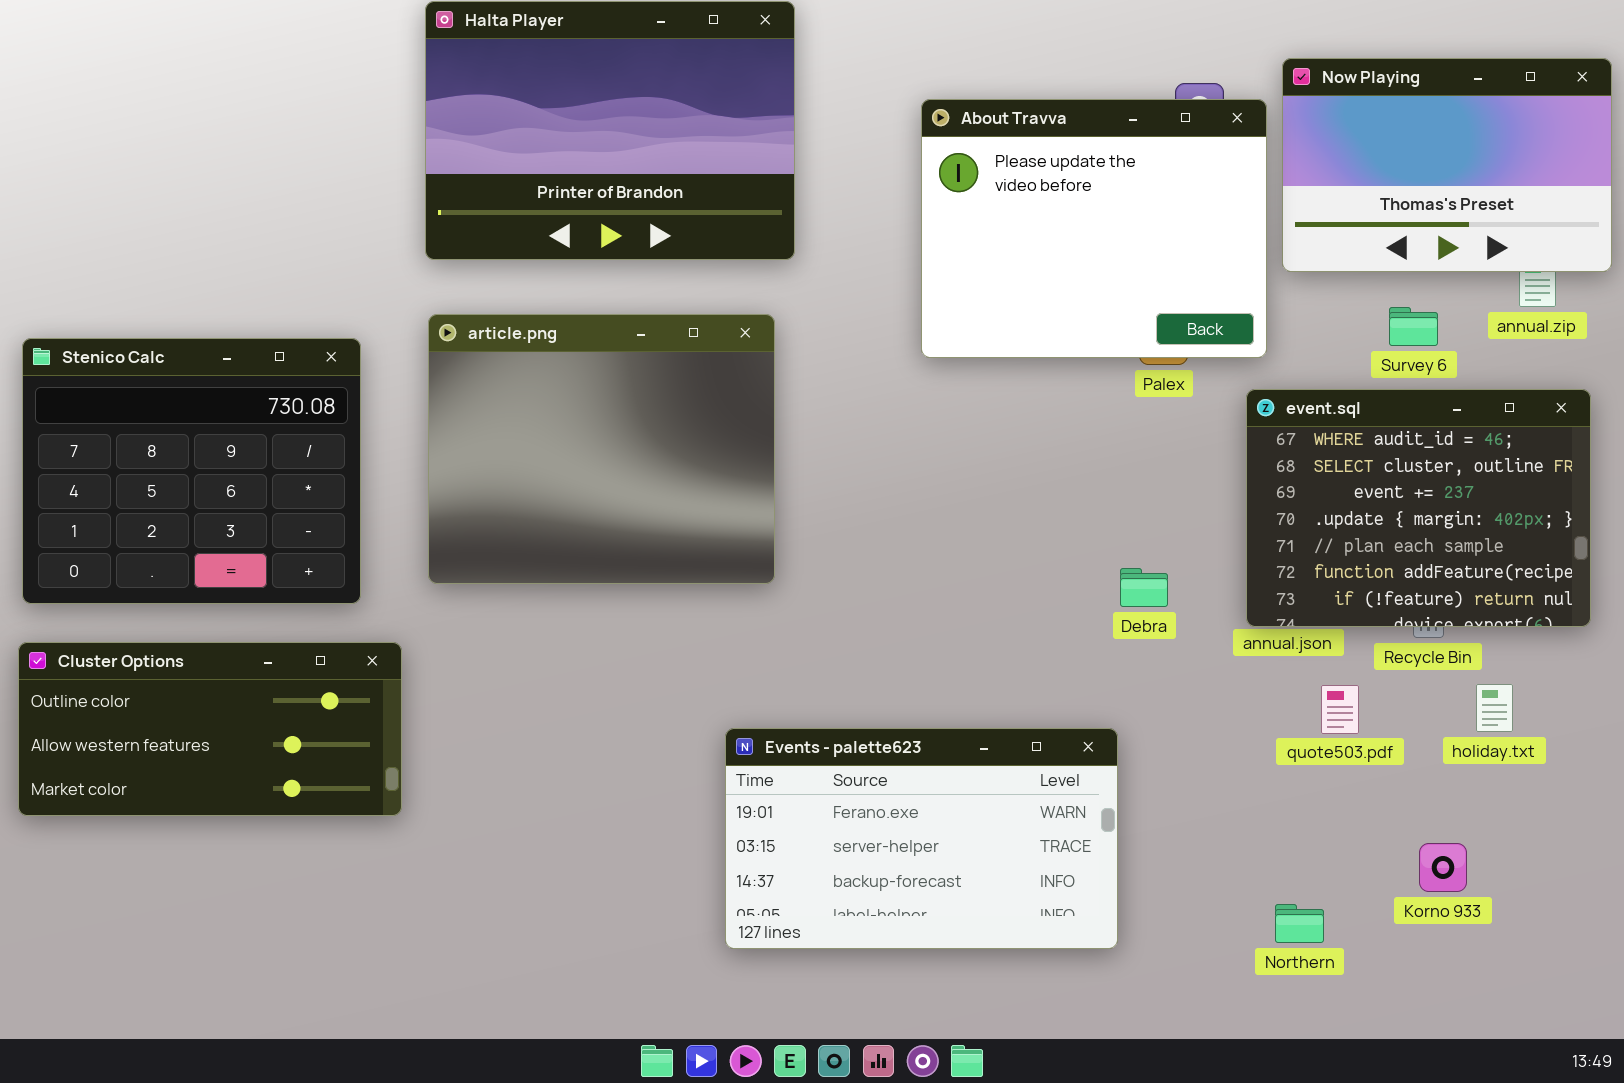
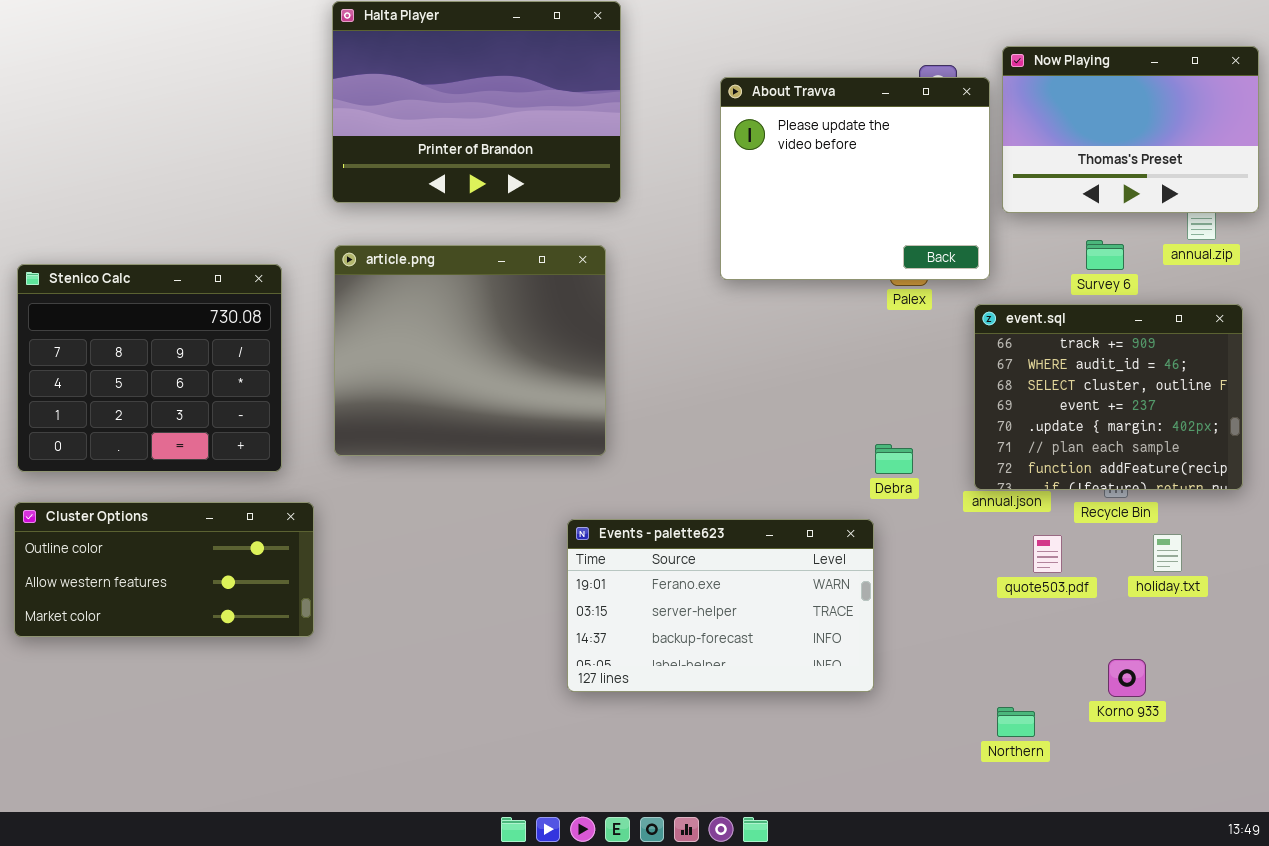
event.sql: [1246,389,1591,627] -> [974,304,1243,490], scrolled up 1 row
Events - palette623: [725,728,1118,949] -> [567,519,874,692], moved

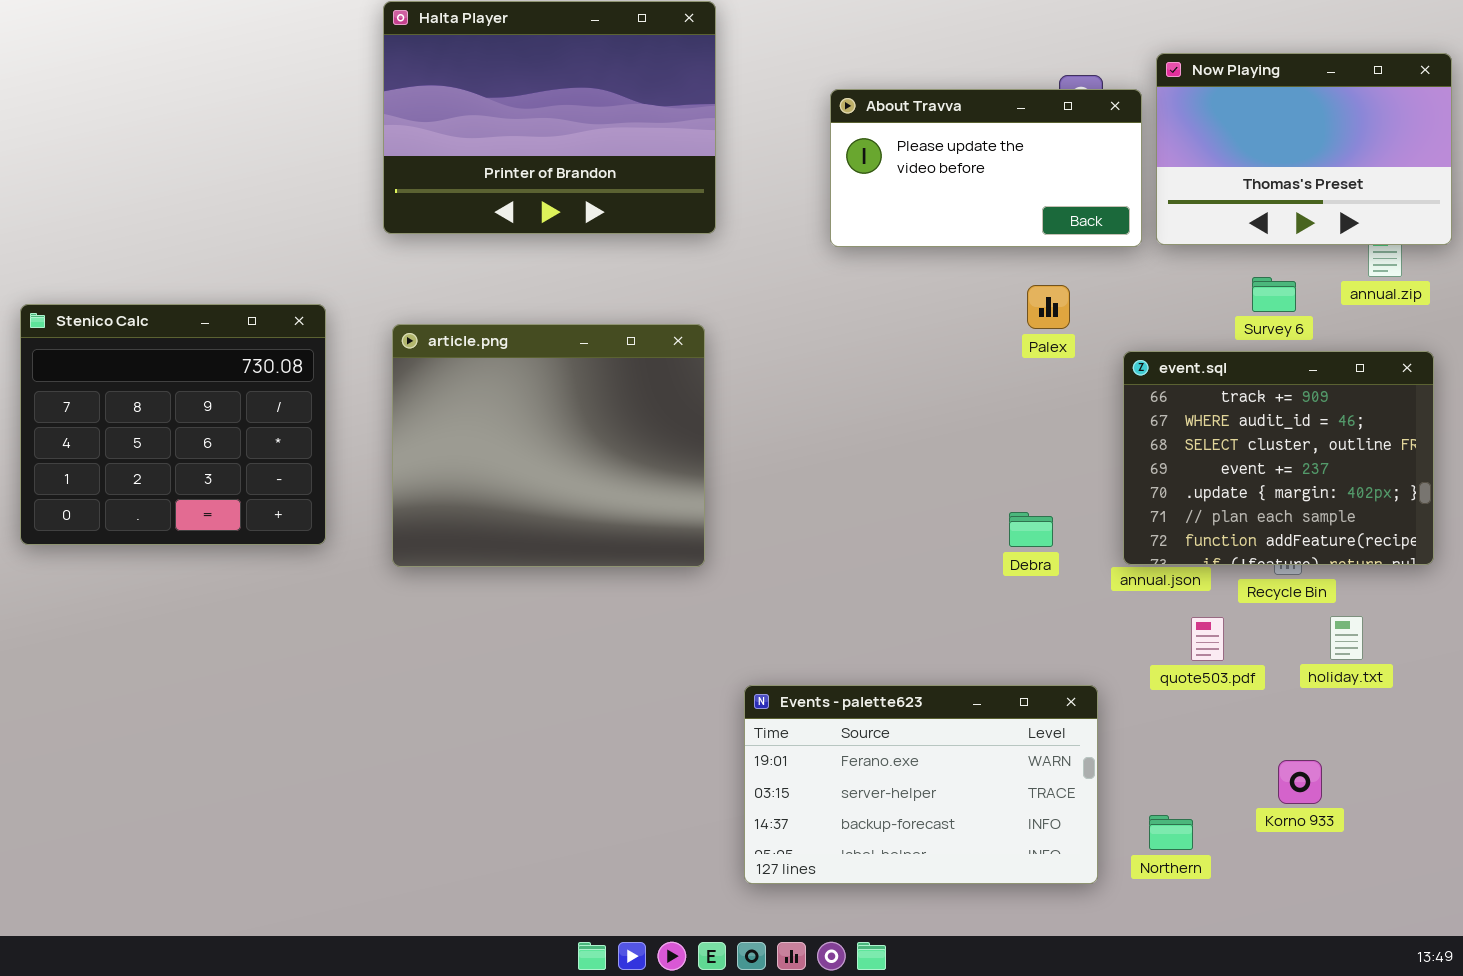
About Travva: [720,77,990,280] -> [830,89,1142,247], resized
article.png: [334,245,606,456] -> [392,324,705,567], moved
Cluster Options: [14,502,314,637] -> none, closed
Events - palette623: [567,519,874,692] -> [744,685,1098,884], moved

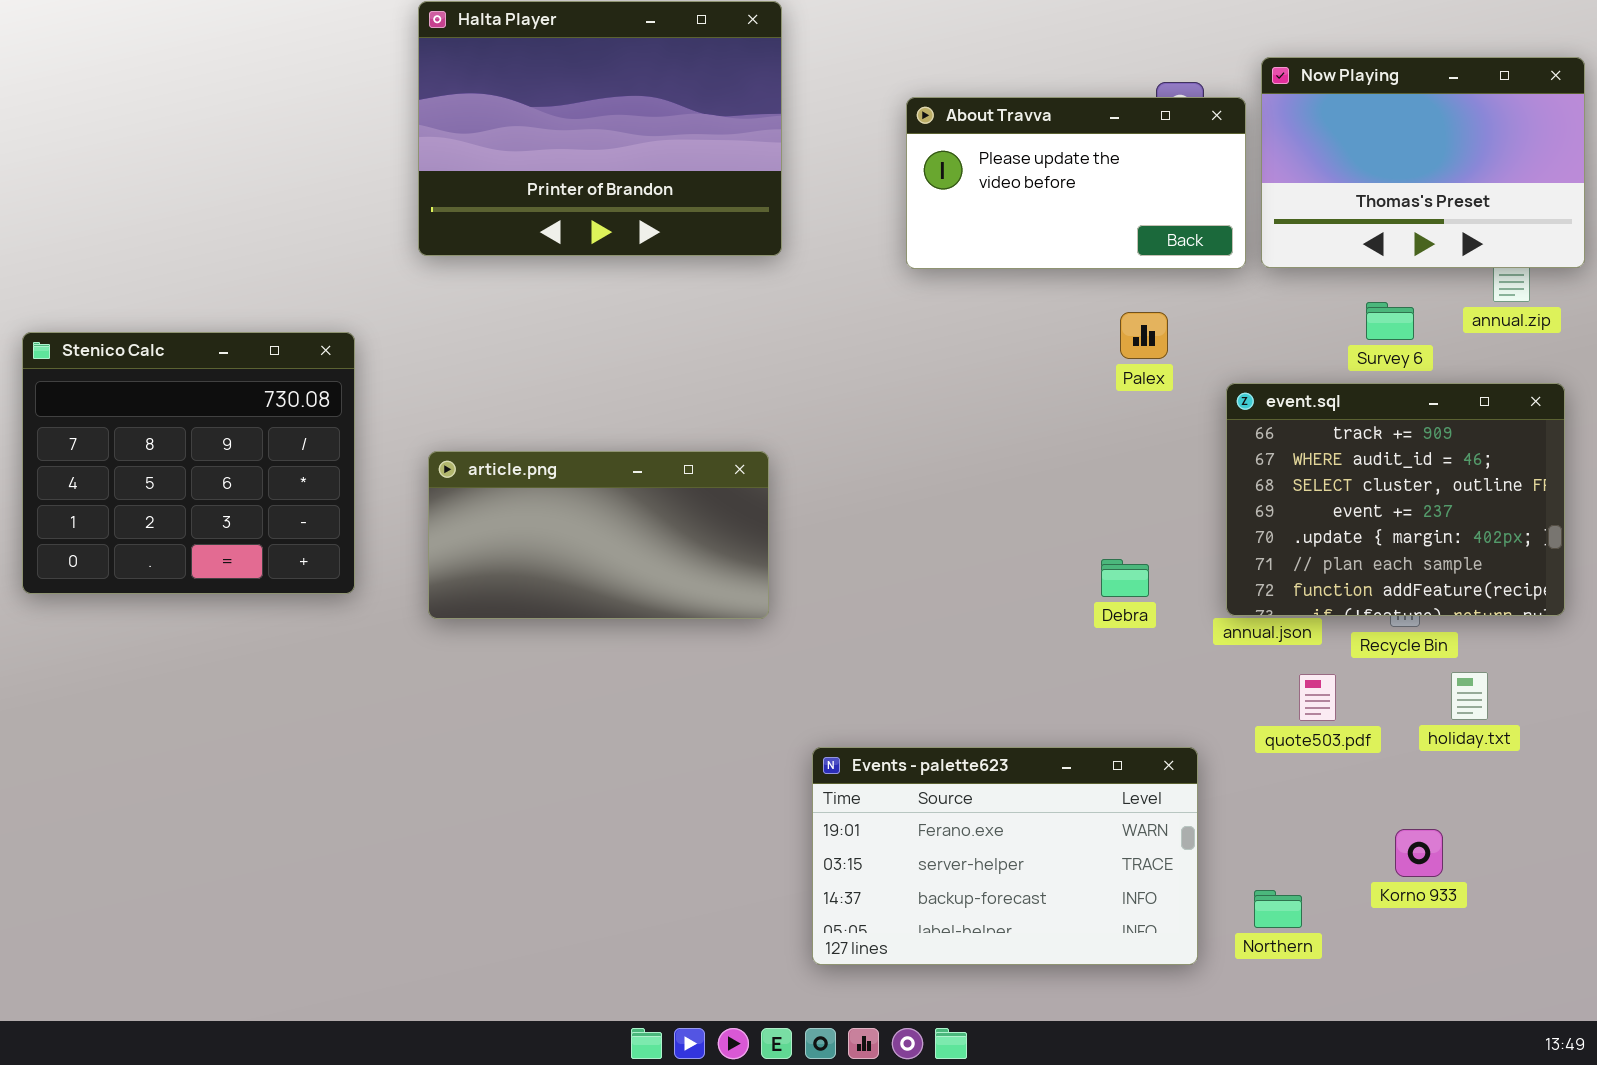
article.png: [392,324,705,567] -> [428,451,769,619], resized

